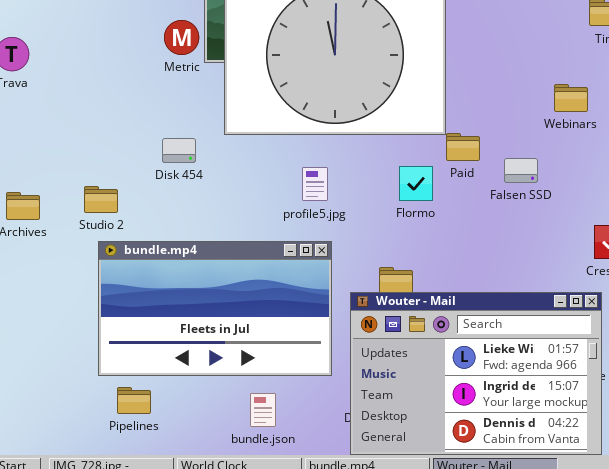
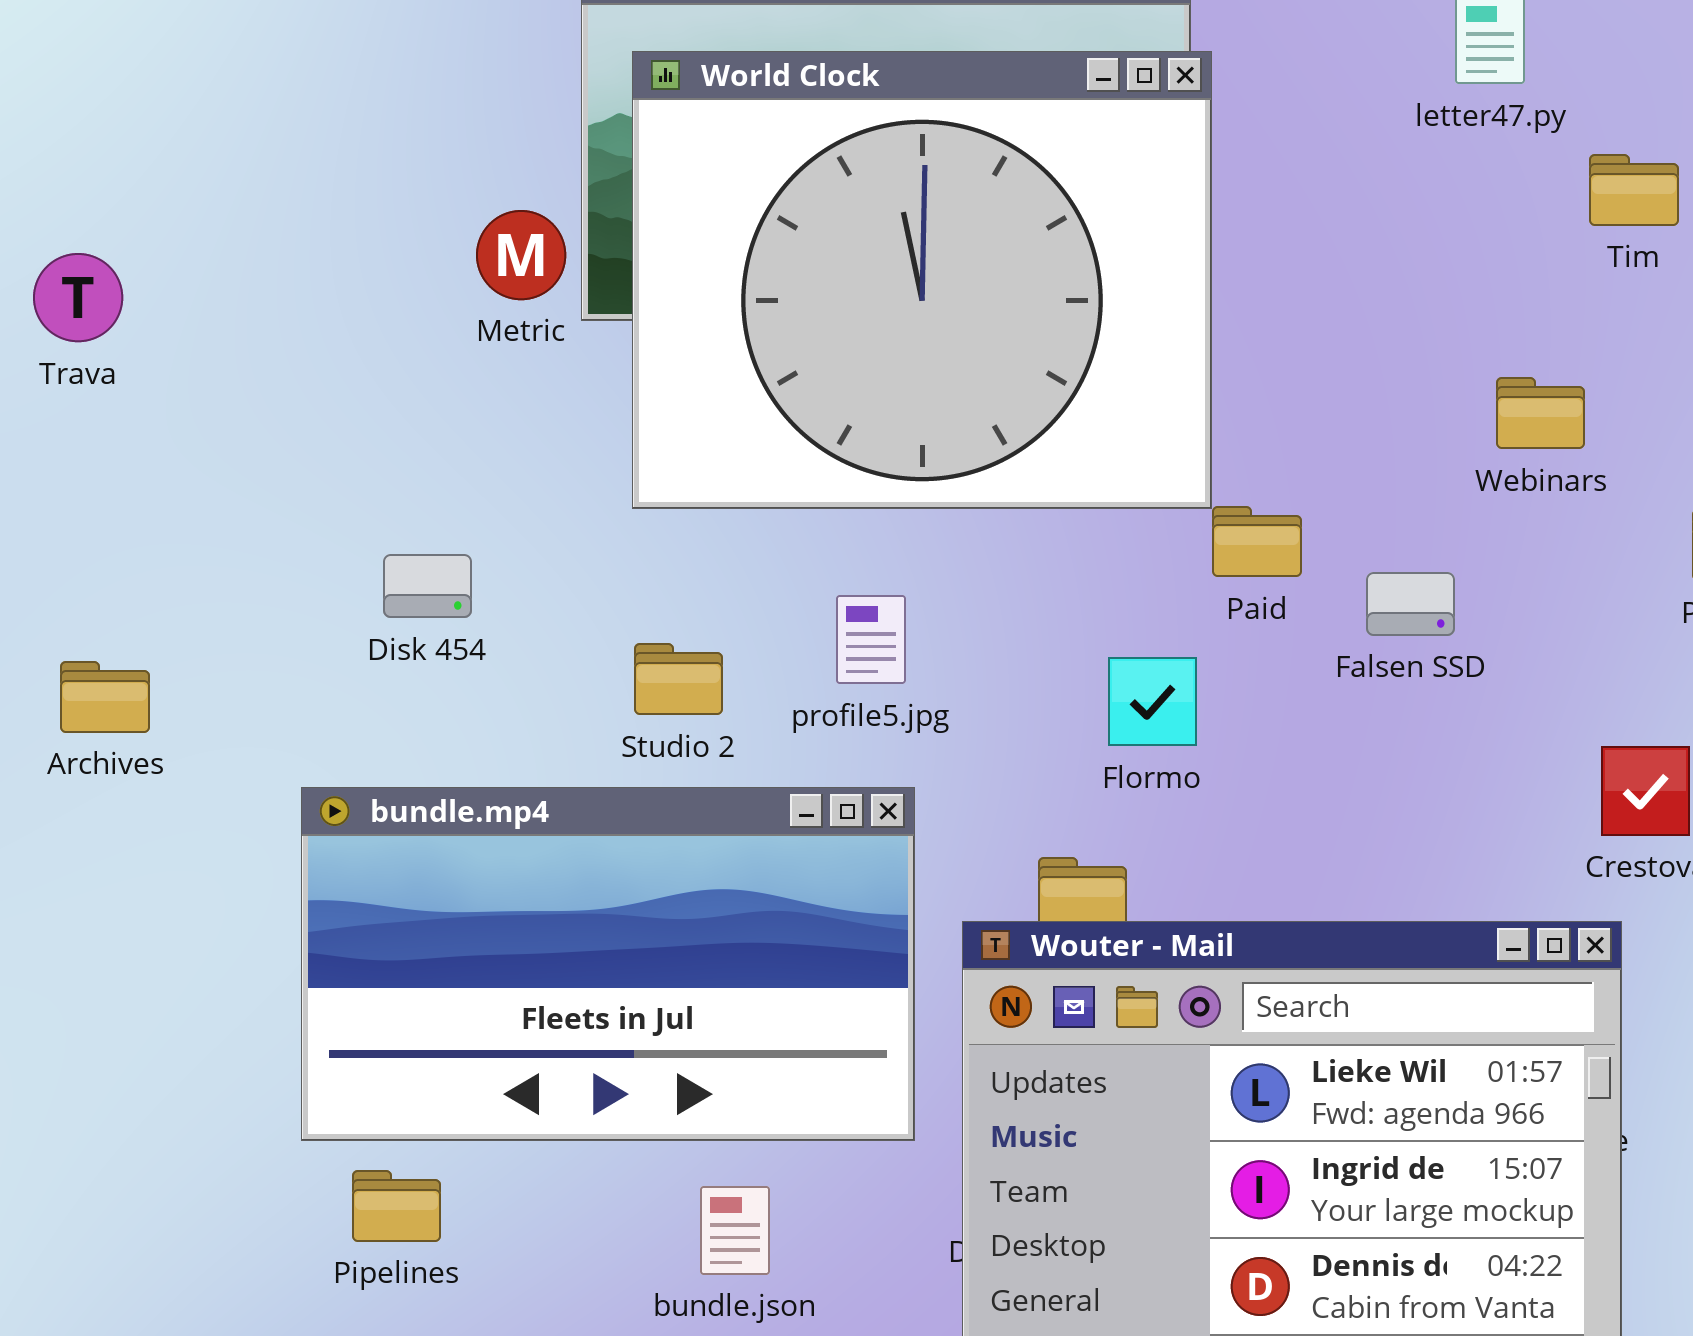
Disk 454: [162,138,196,163] -> [383,554,472,618], moved
Flormo: [399,166,433,201] -> [1108,657,1197,746], moved
Studio 2: [84,186,118,213] -> [634,643,723,715], moved

